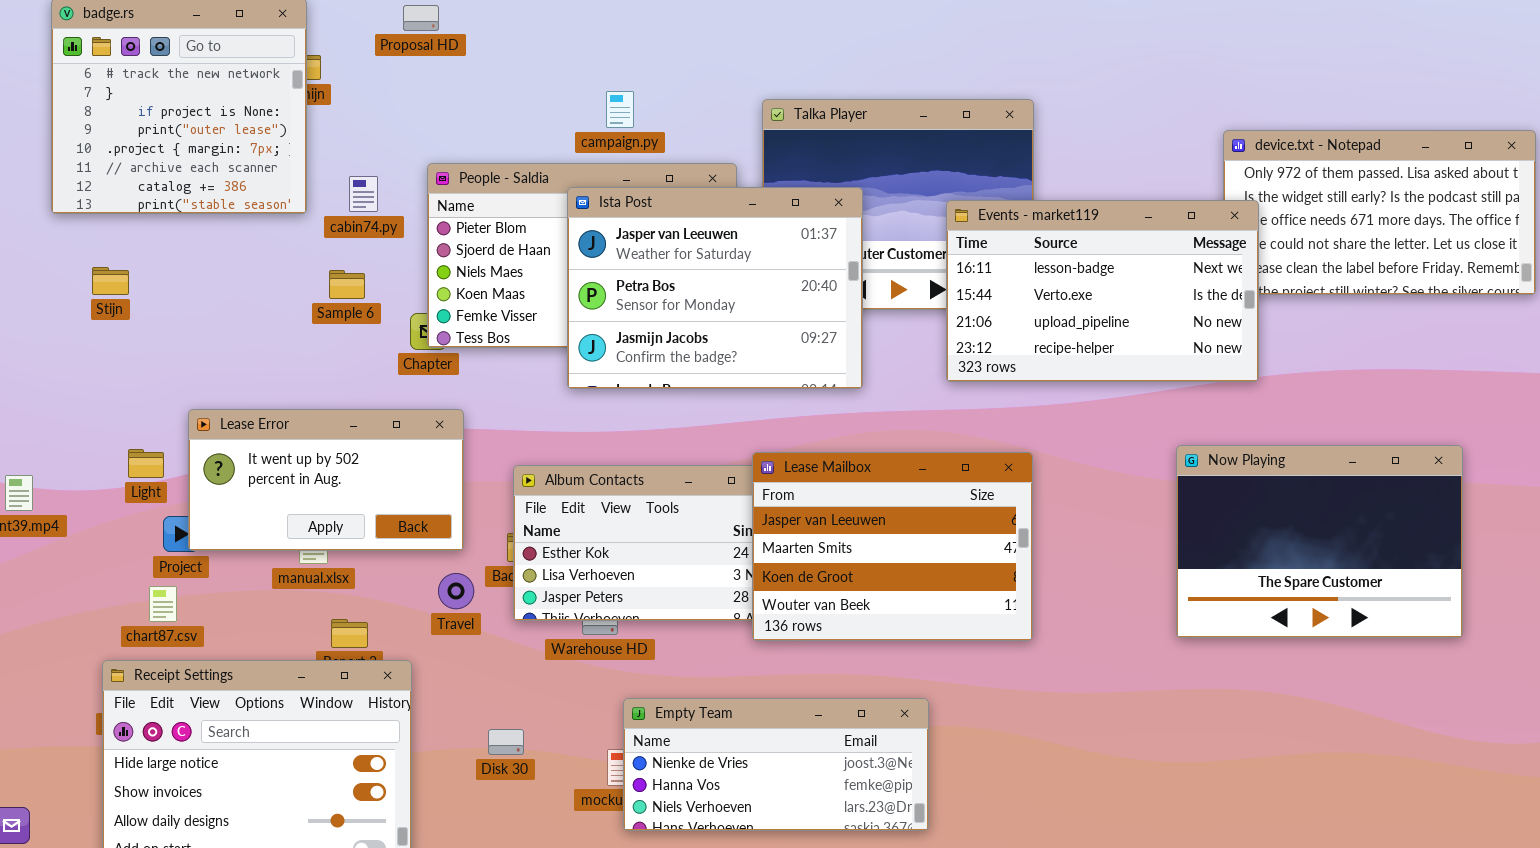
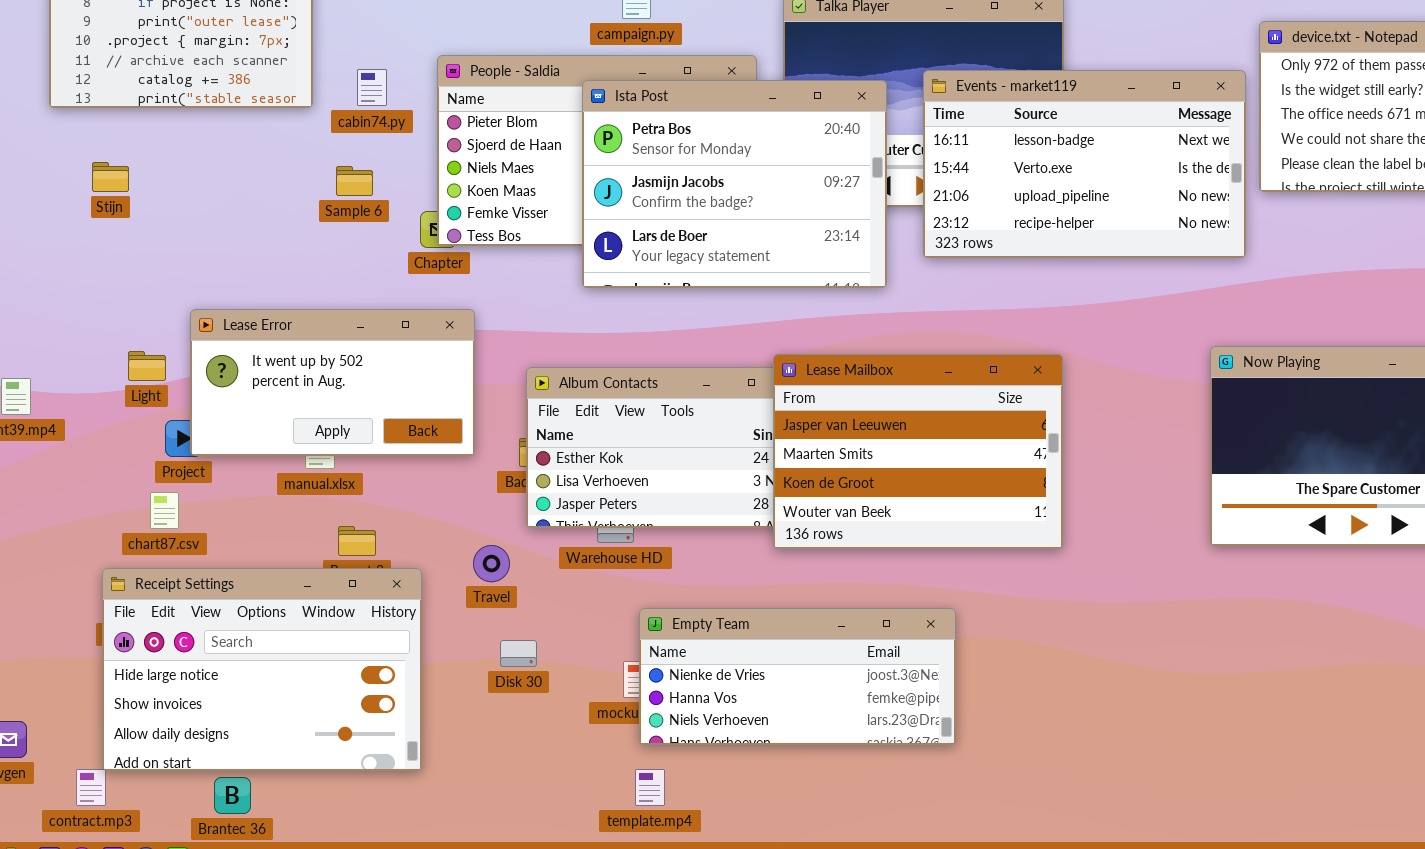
Ista Post: [567,187,863,389] -> [582,80,887,288], scrolled down 1 row
Events - market119: [946,200,1259,382] -> [923,70,1246,258], moved
Travel: [438,573,474,609] -> [473,545,510,582], moved

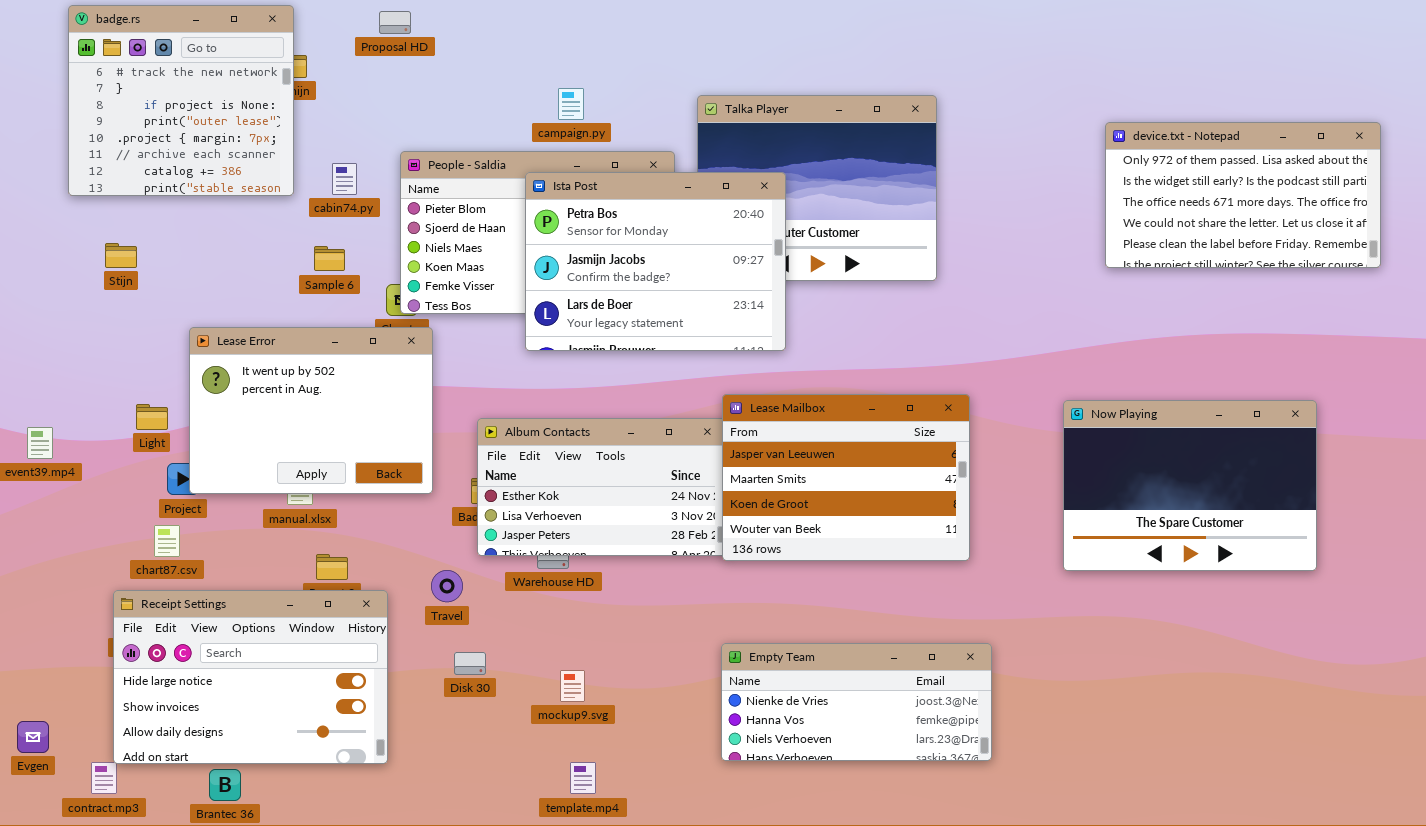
Events - market119: [923,70,1246,258] -> none, closed
Lease Error: [190,309,475,456] -> [189,327,433,494], resized
Lease Mailbox: [773,354,1063,549] -> [722,394,970,561], moved
Empty Team: [639,608,956,745] -> [721,643,992,761], moved

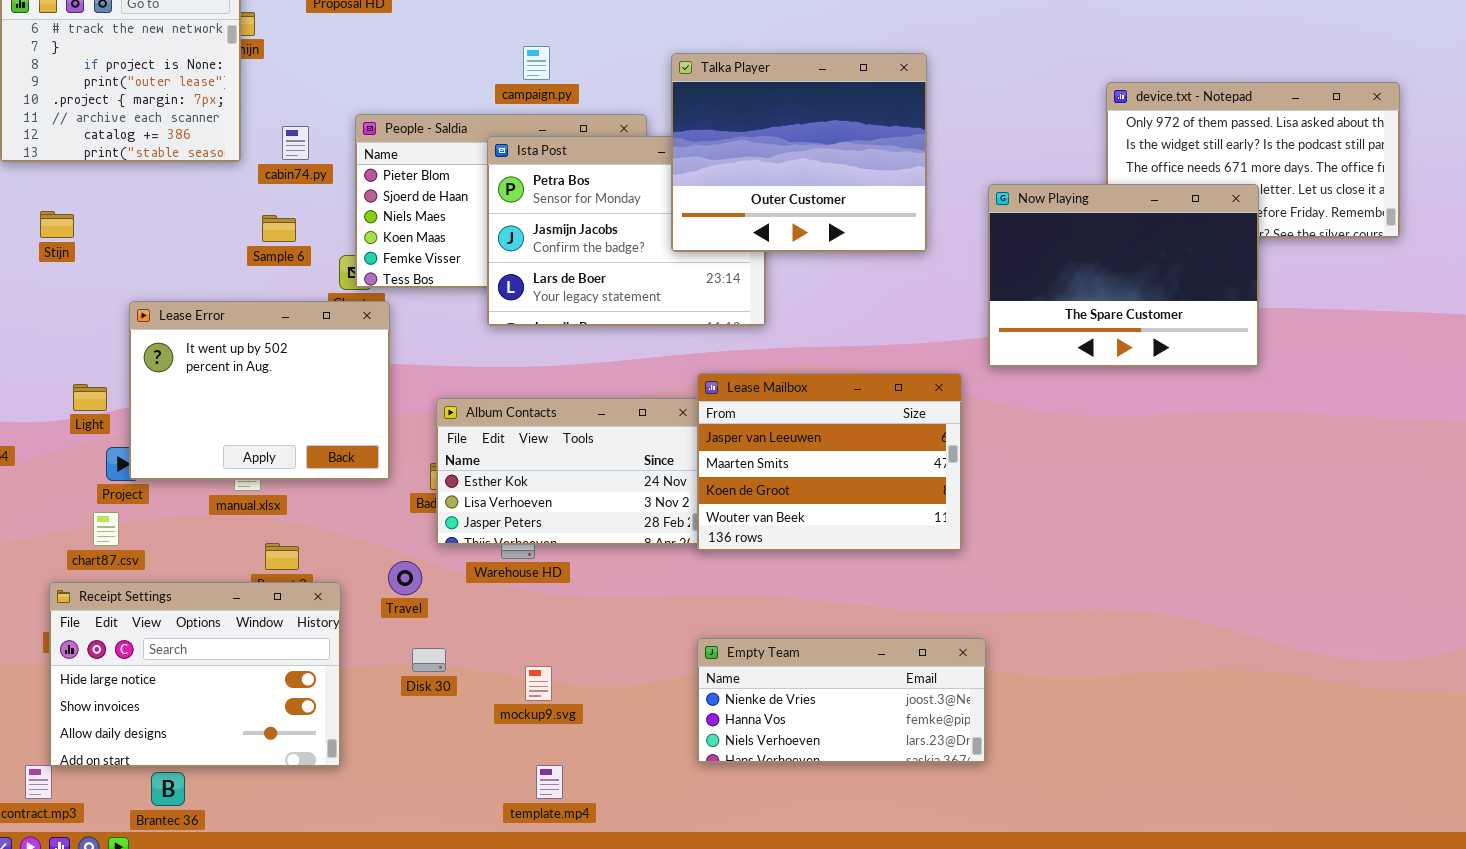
Talka Player: [697,95,937,281] -> [671,53,927,252], raised
Now Playing: [1063,400,1317,571] -> [988,184,1259,367], moved

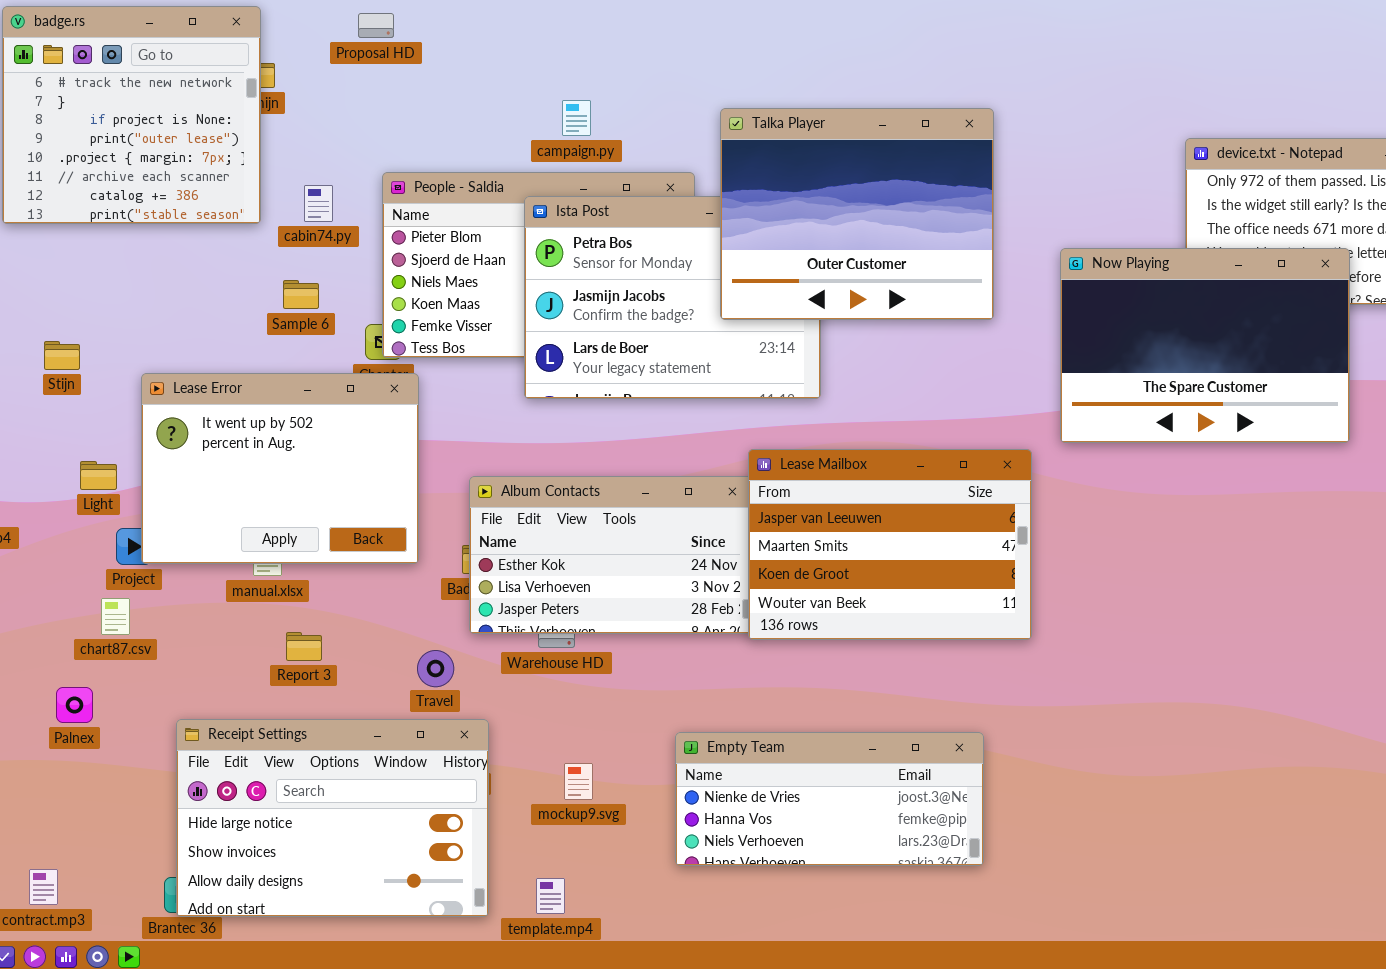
Stijn: [40,211,74,238] -> [44,341,80,370], moved
Receipt Settings: [49,582,341,767] -> [176,719,489,917], moved
Empty Team: [697,638,986,763] -> [675,732,984,866], moved
template.mp4: [536,765,563,799] -> [536,878,565,914], moved

